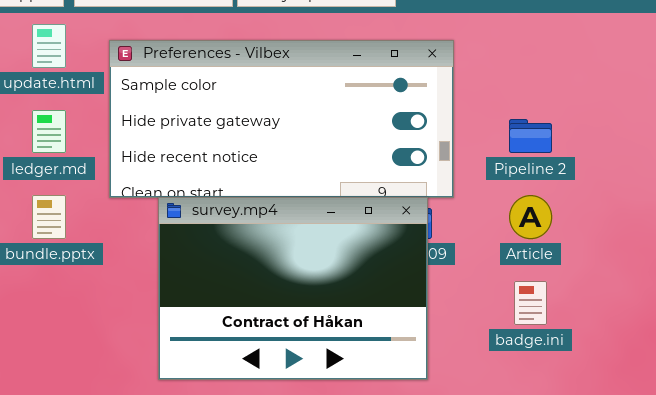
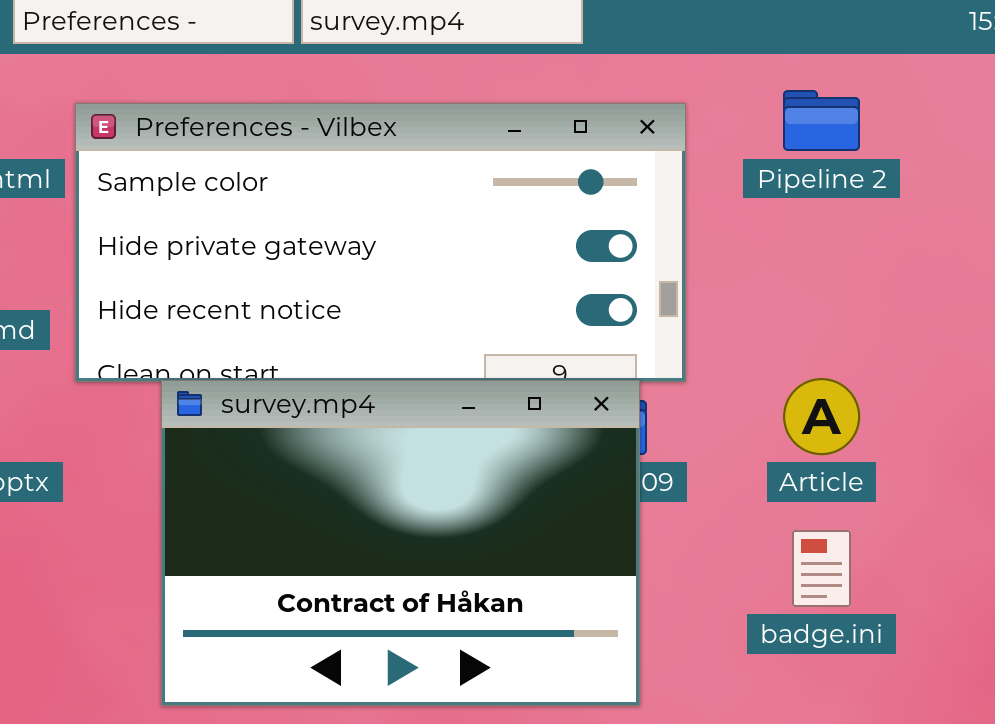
Pipeline 2: [509,119,552,153] -> [783,90,860,151], moved

